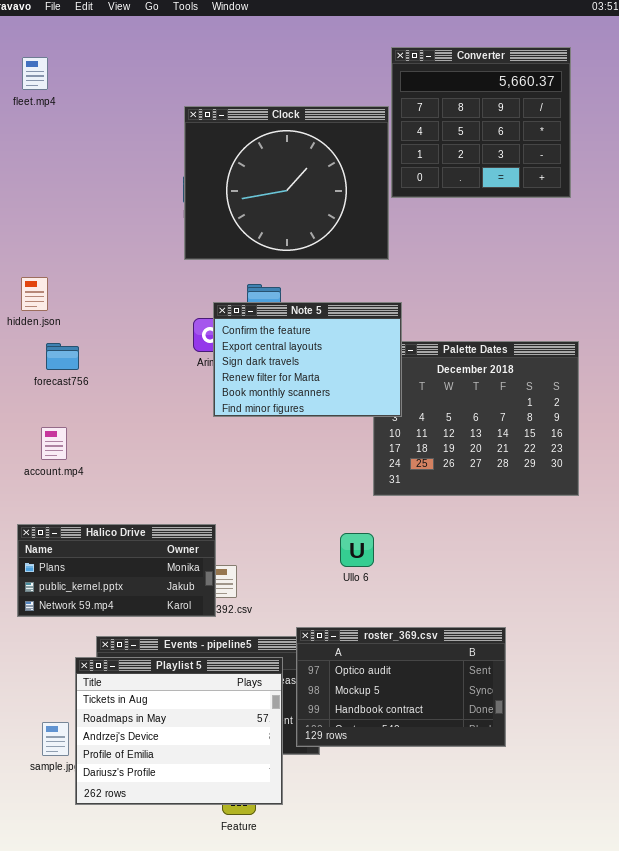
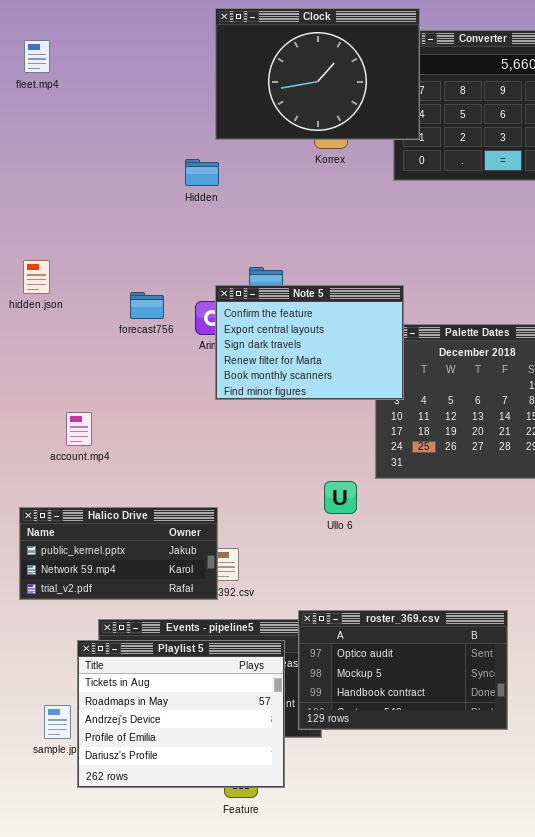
Clock: [184,106,389,260] -> [215,8,420,140], moved, resized
forecast756: [46,343,79,370] -> [130,292,164,319], moved
account.mp4: [41,427,67,460] -> [66,412,92,446], moved
Halico Drive: [17,524,216,617] -> [19,507,218,600], scrolled down 1 row
Ullo 6: [340,533,374,567] -> [324,481,357,514], moved

